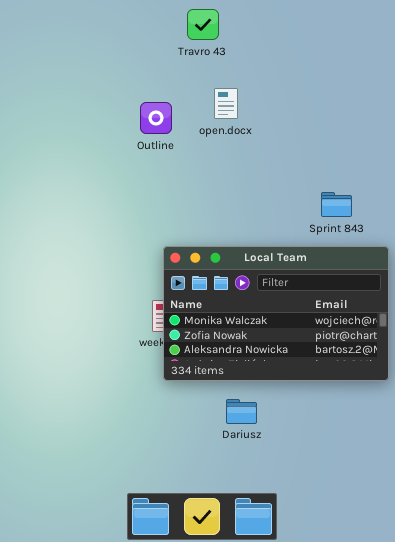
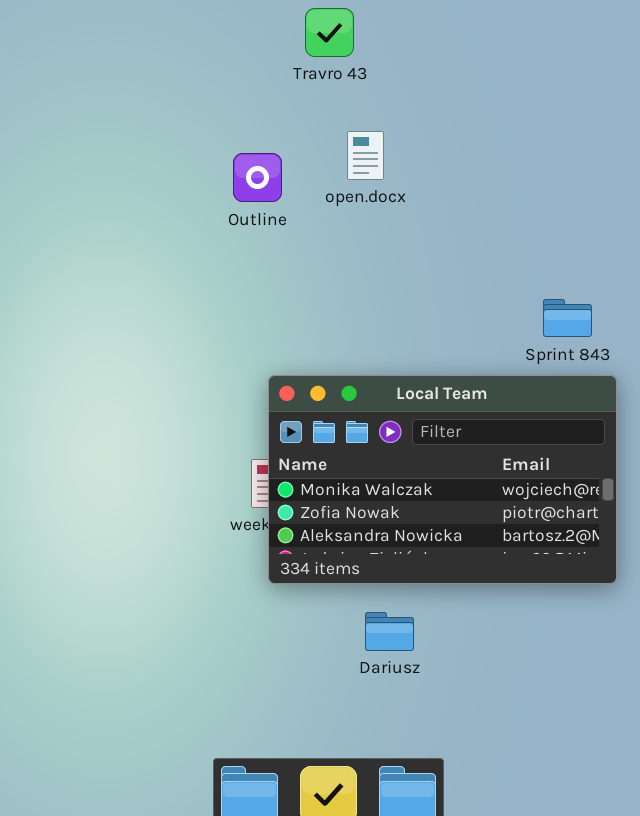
Sprint 843: [321,192,352,217] -> [543,299,592,337], moved

